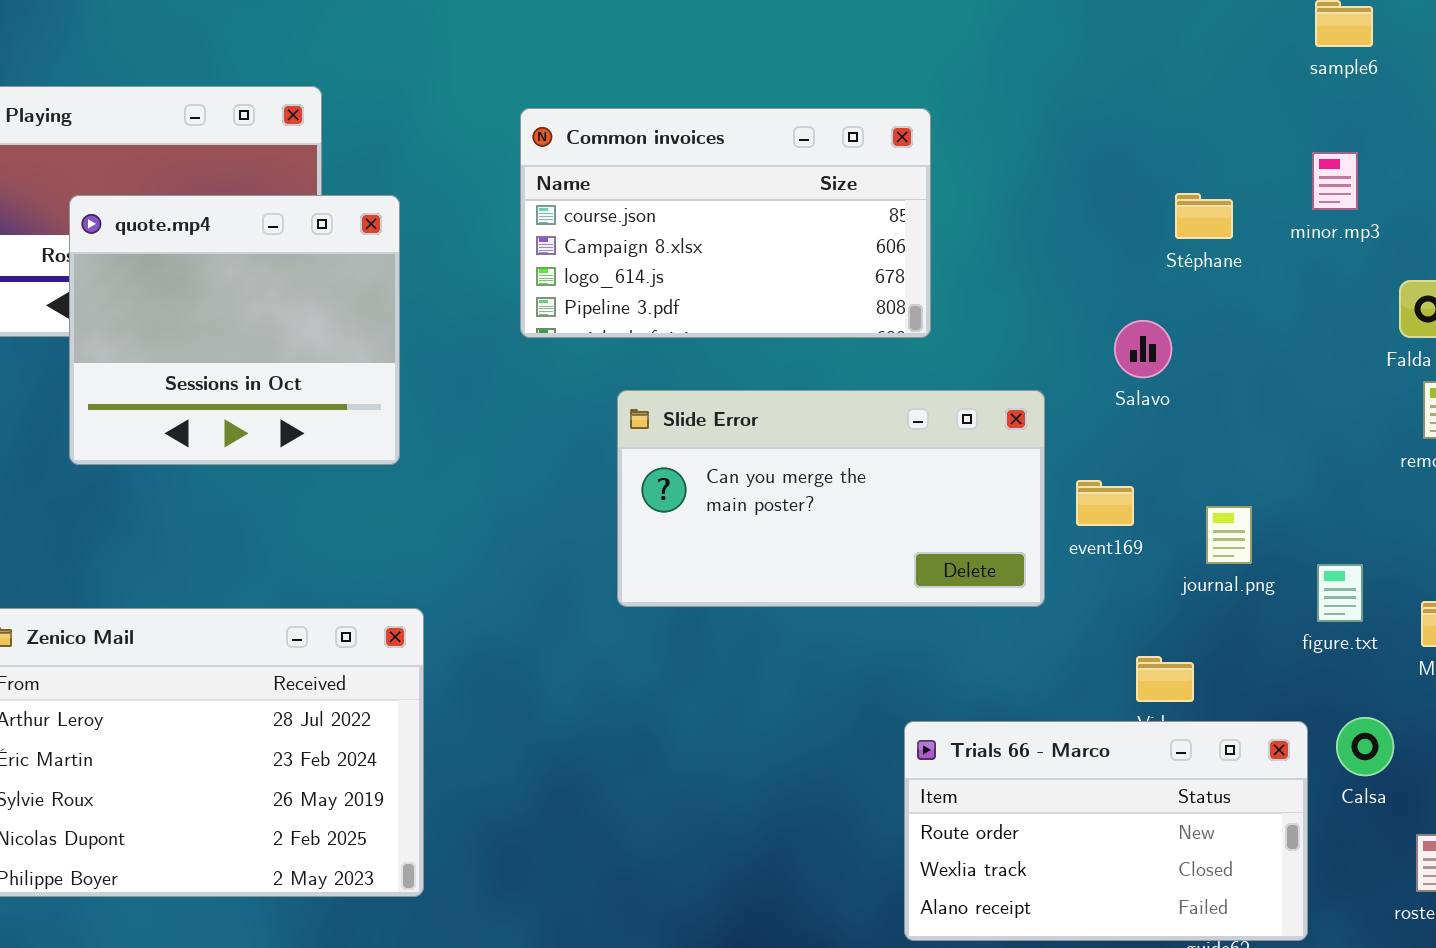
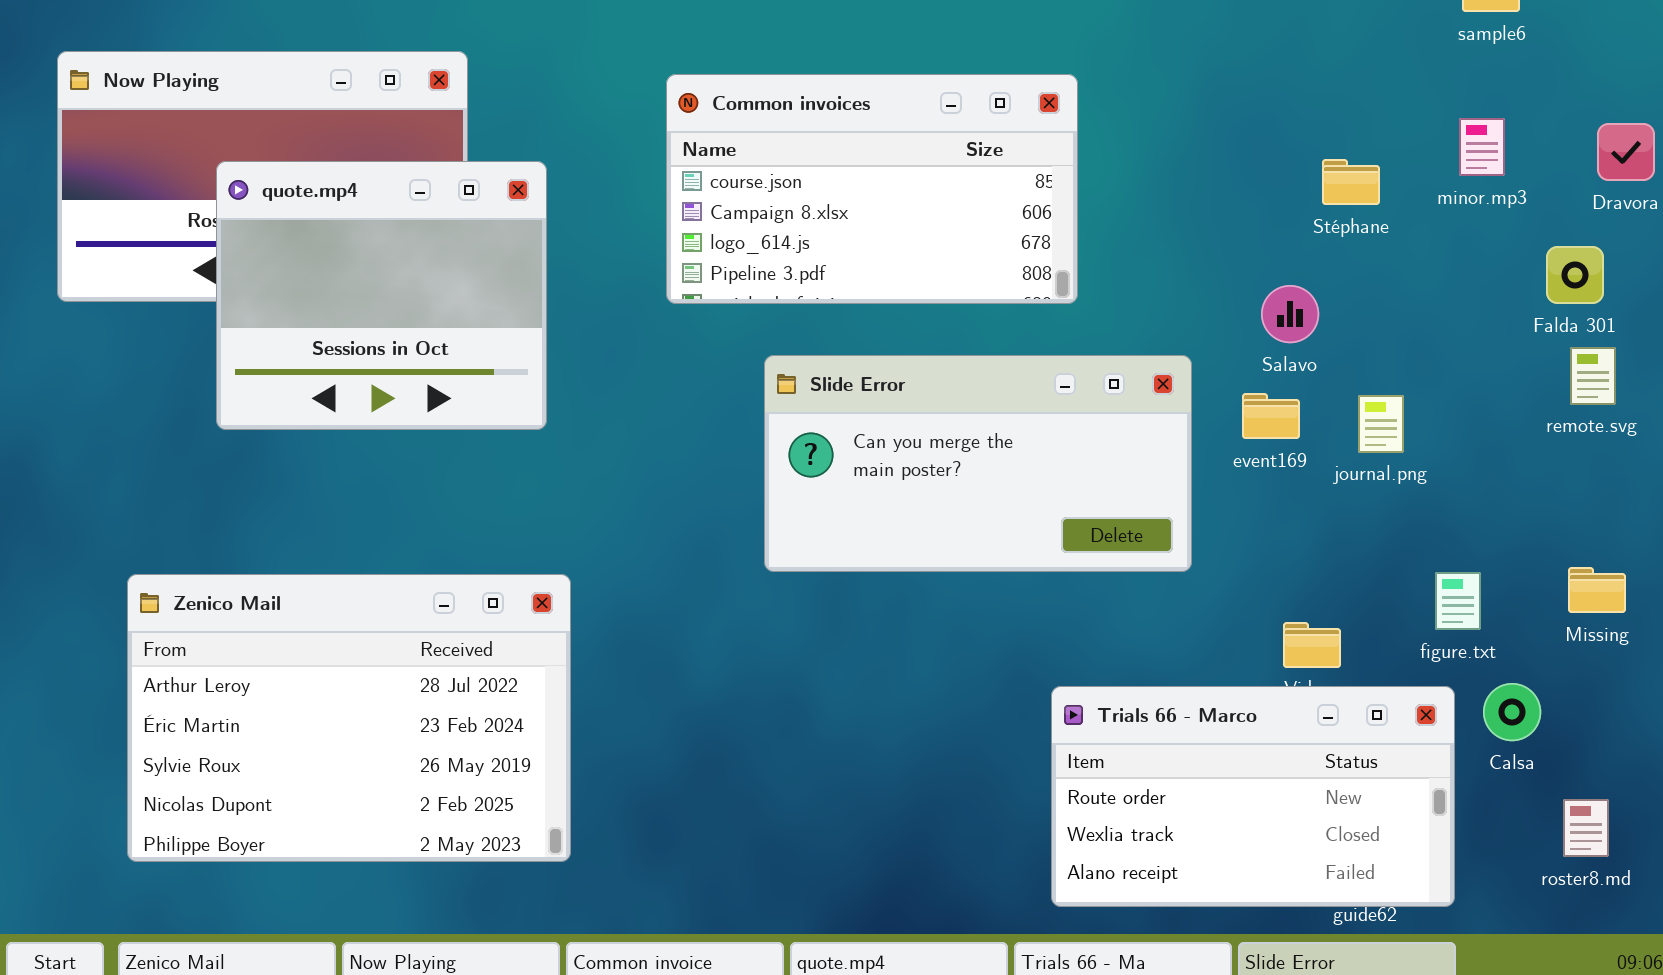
event169: [1076,480,1134,526] -> [1242,393,1300,439], moved
journal.png: [1206,506,1252,564] -> [1358,395,1404,453], moved
figure.txt: [1317,564,1363,622] -> [1435,572,1481,630], moved

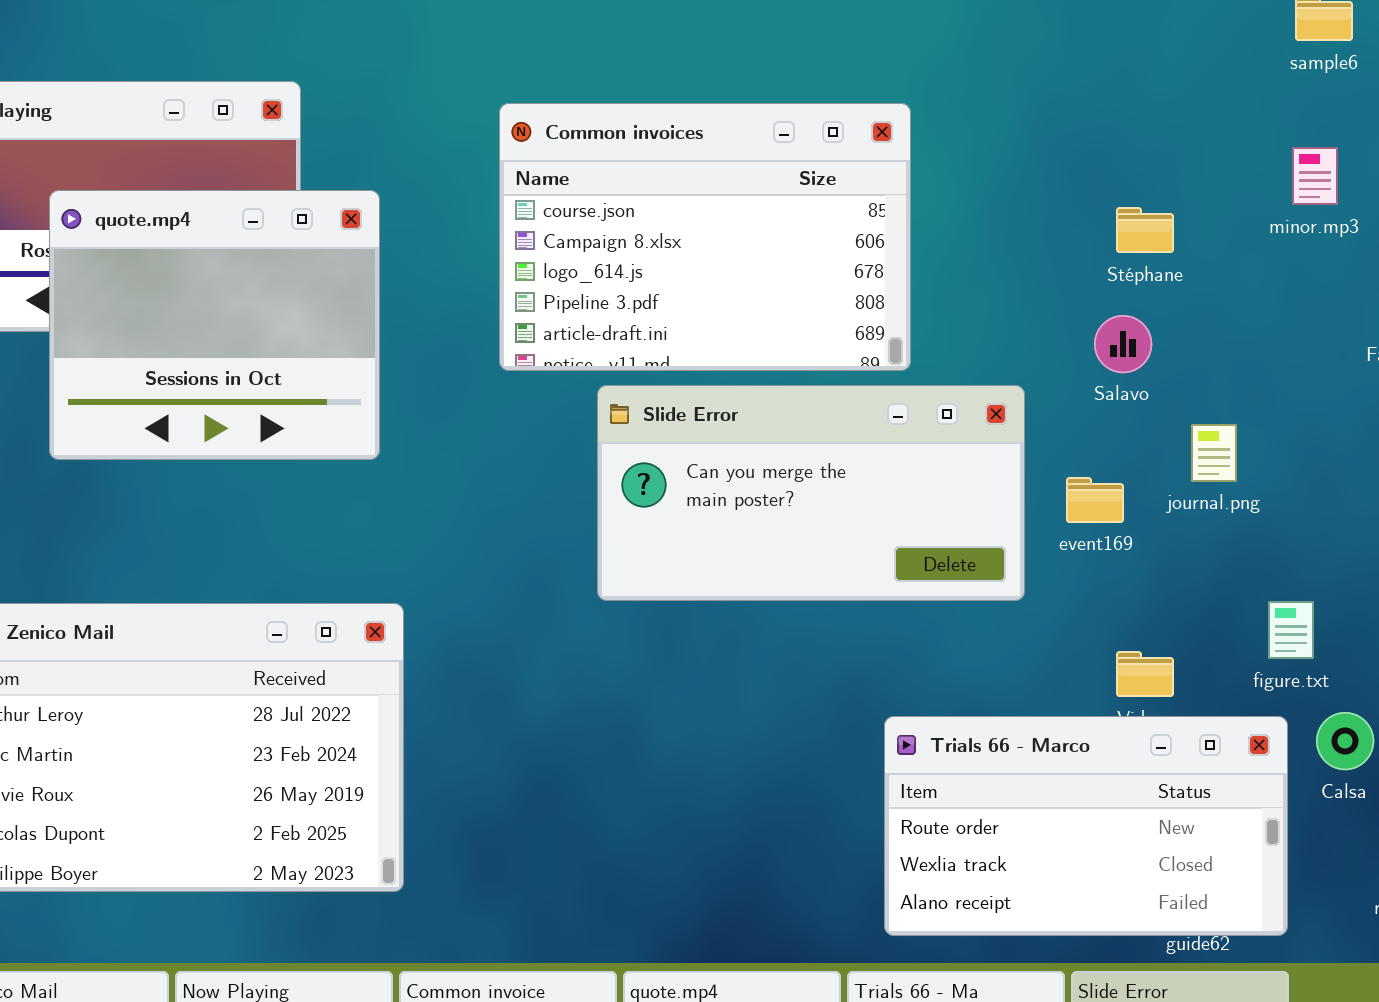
Common invoices: [666,74,1078,304] -> [499,103,911,371], resized
Stéphane: [1322,159,1380,205] -> [1116,207,1174,253], moved
event169: [1242,393,1300,439] -> [1066,477,1124,523], moved

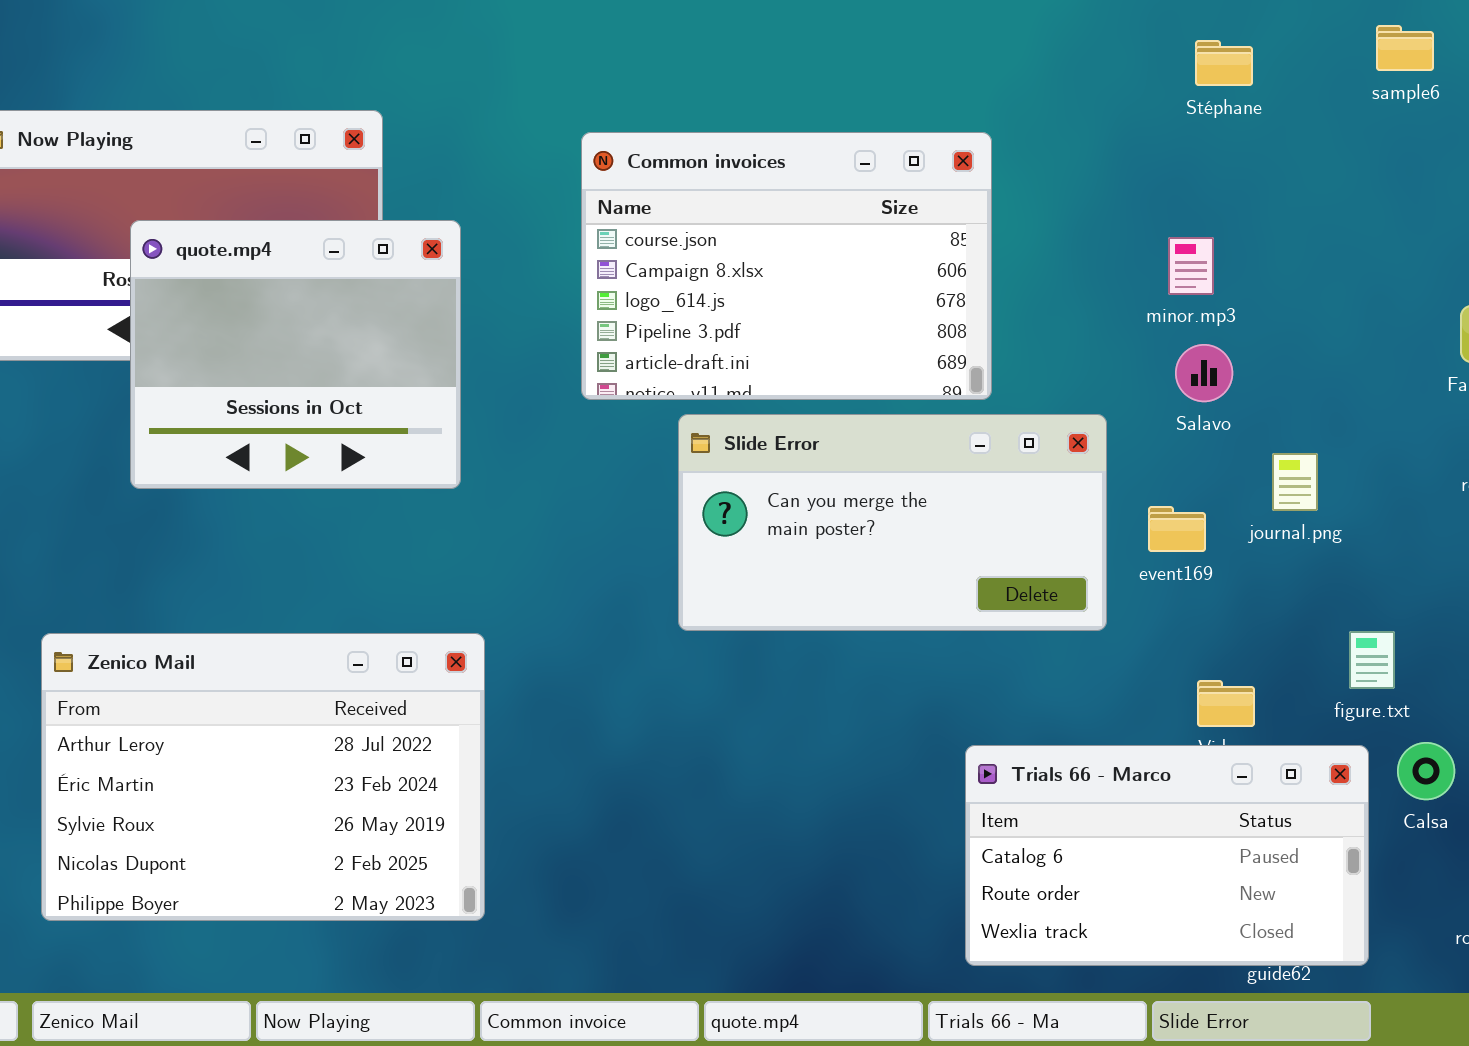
minor.mp3: [1292,147,1338,205] -> [1168,237,1214,295], moved
Stéphane: [1116,207,1174,253] -> [1195,40,1253,86], moved
Trials 66 - Marco: [884,716,1288,936] -> [965,745,1369,966], scrolled up 1 row

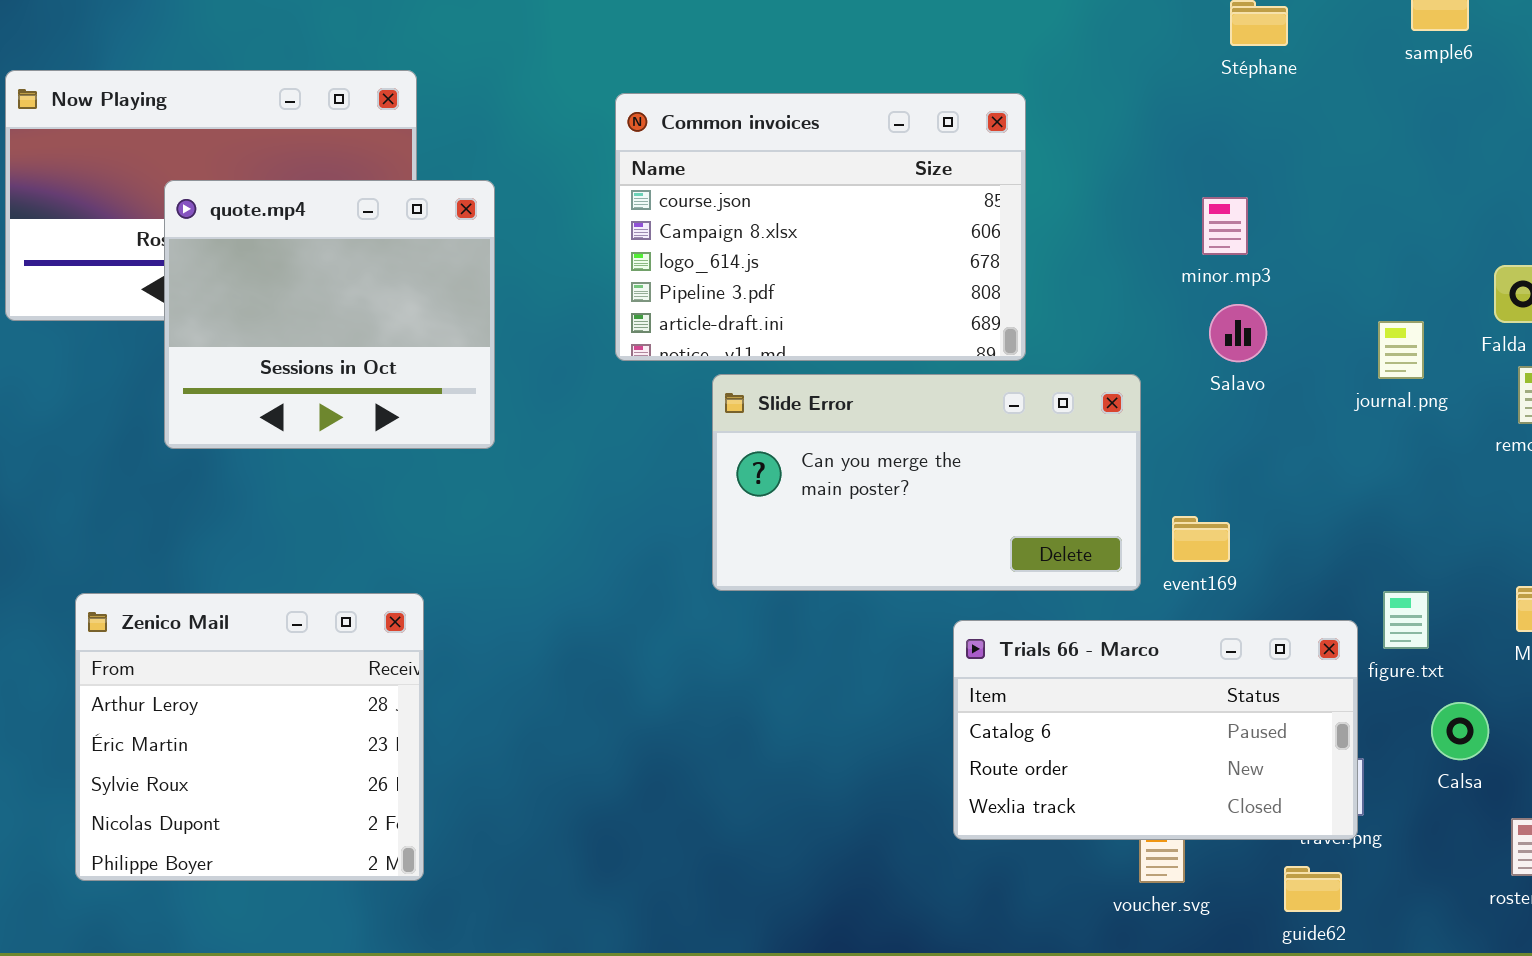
journal.png: [1272,453,1318,511] -> [1378,321,1424,379], moved
event169: [1148,506,1206,552] -> [1172,516,1230,562], moved
Zenico Mail: [41,633,485,921] -> [75,593,424,881], resized
Trials 66 - Marco: [965,745,1369,966] -> [953,620,1358,840], moved

